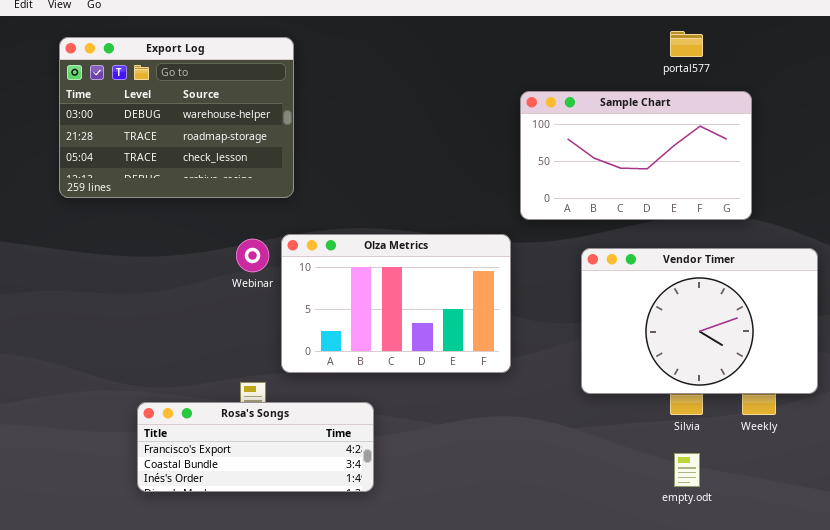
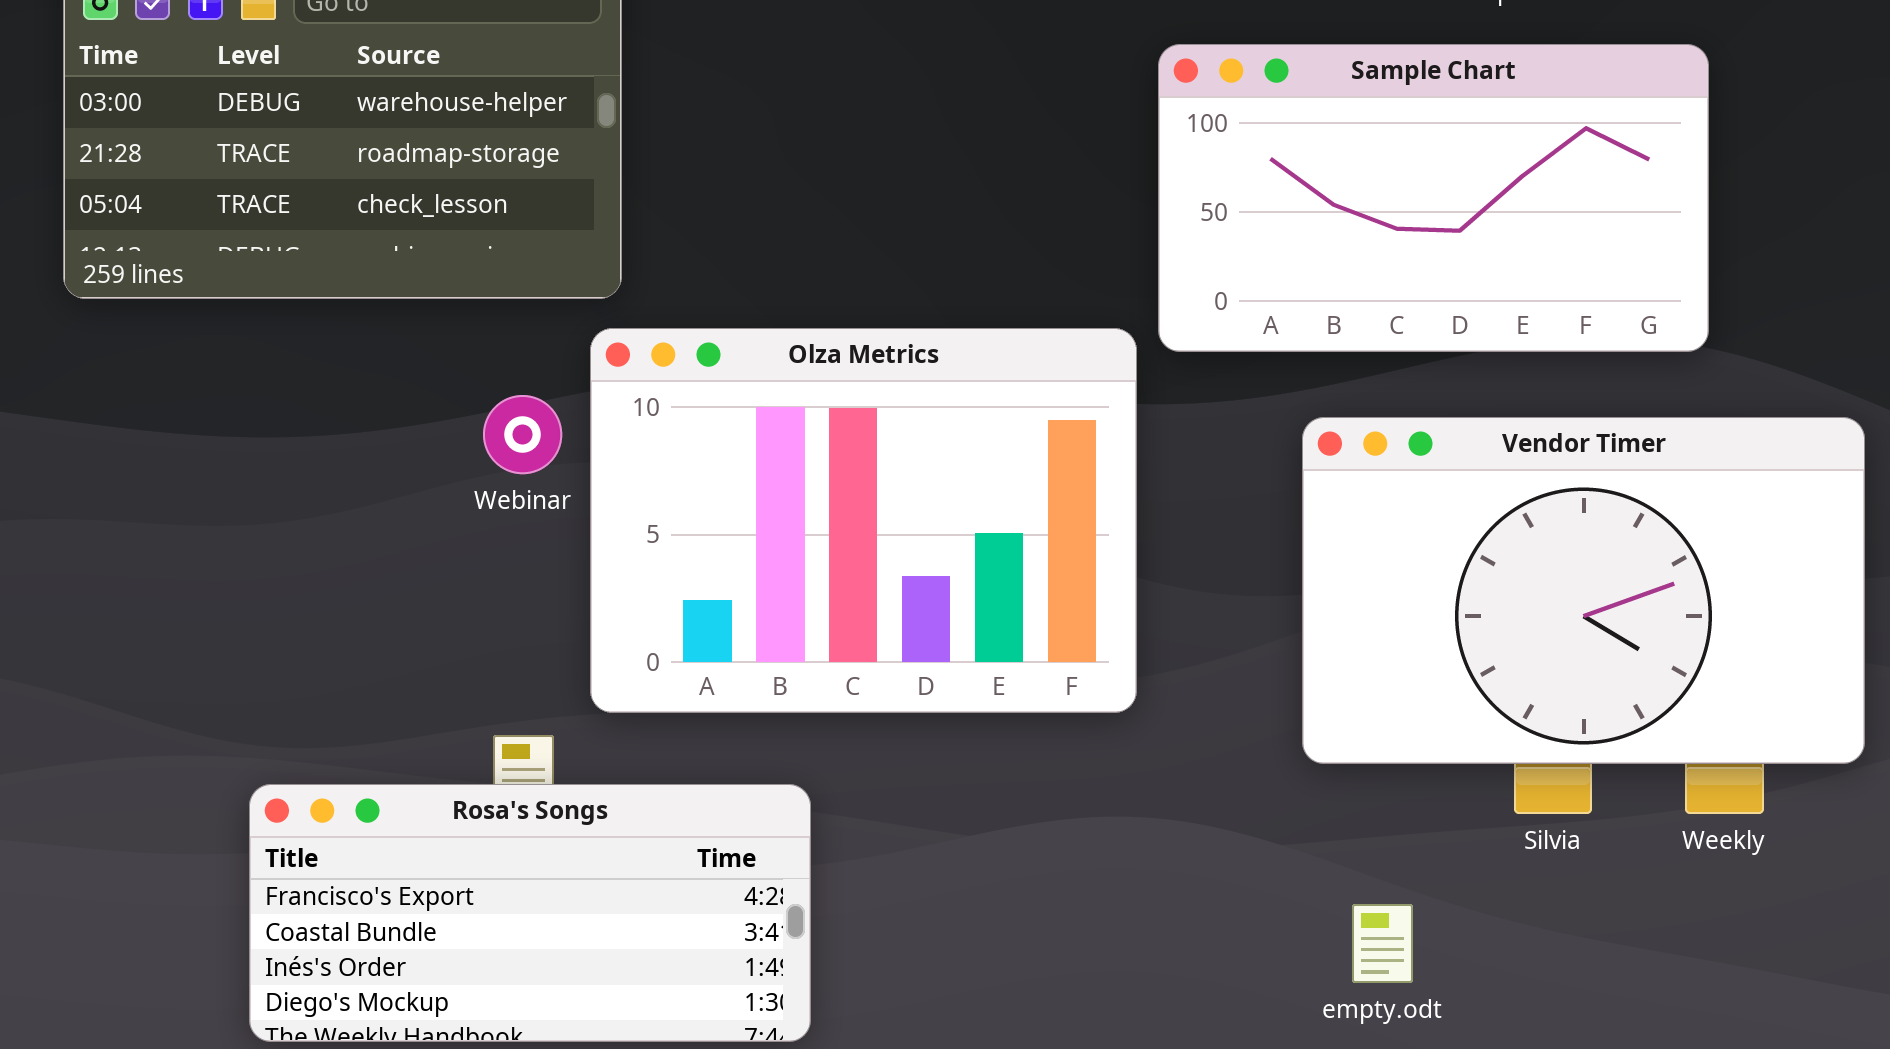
Olza Metrics: [281,234,511,373] -> [590,328,1137,713], resized
Rosa's Songs: [137,402,374,492] -> [249,784,811,1042], resized
empty.odt: [674,453,700,487] -> [1352,904,1413,983], moved

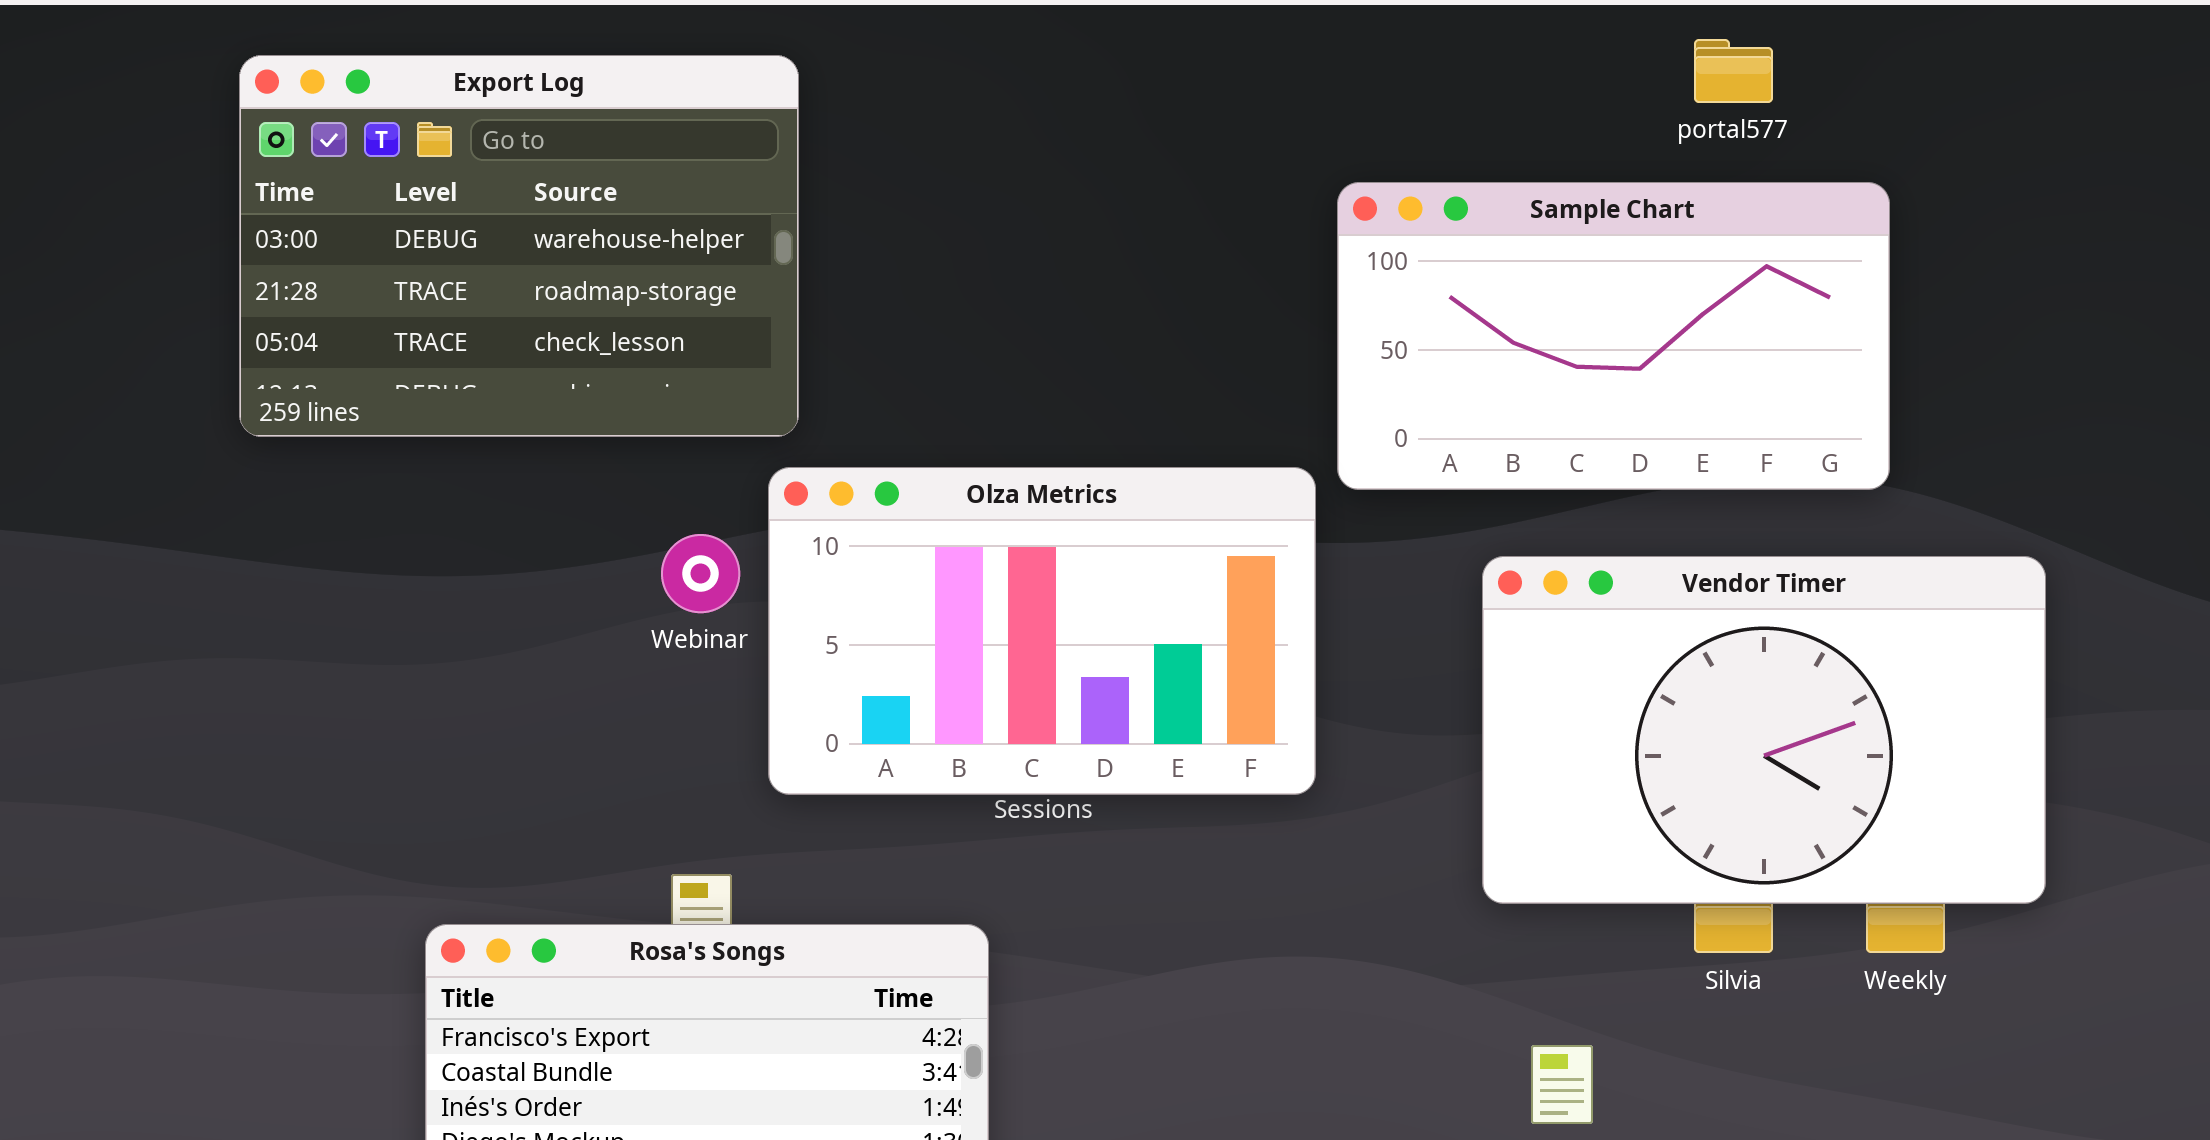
Olza Metrics: [590,328,1137,713] -> [768,467,1316,795], resized

